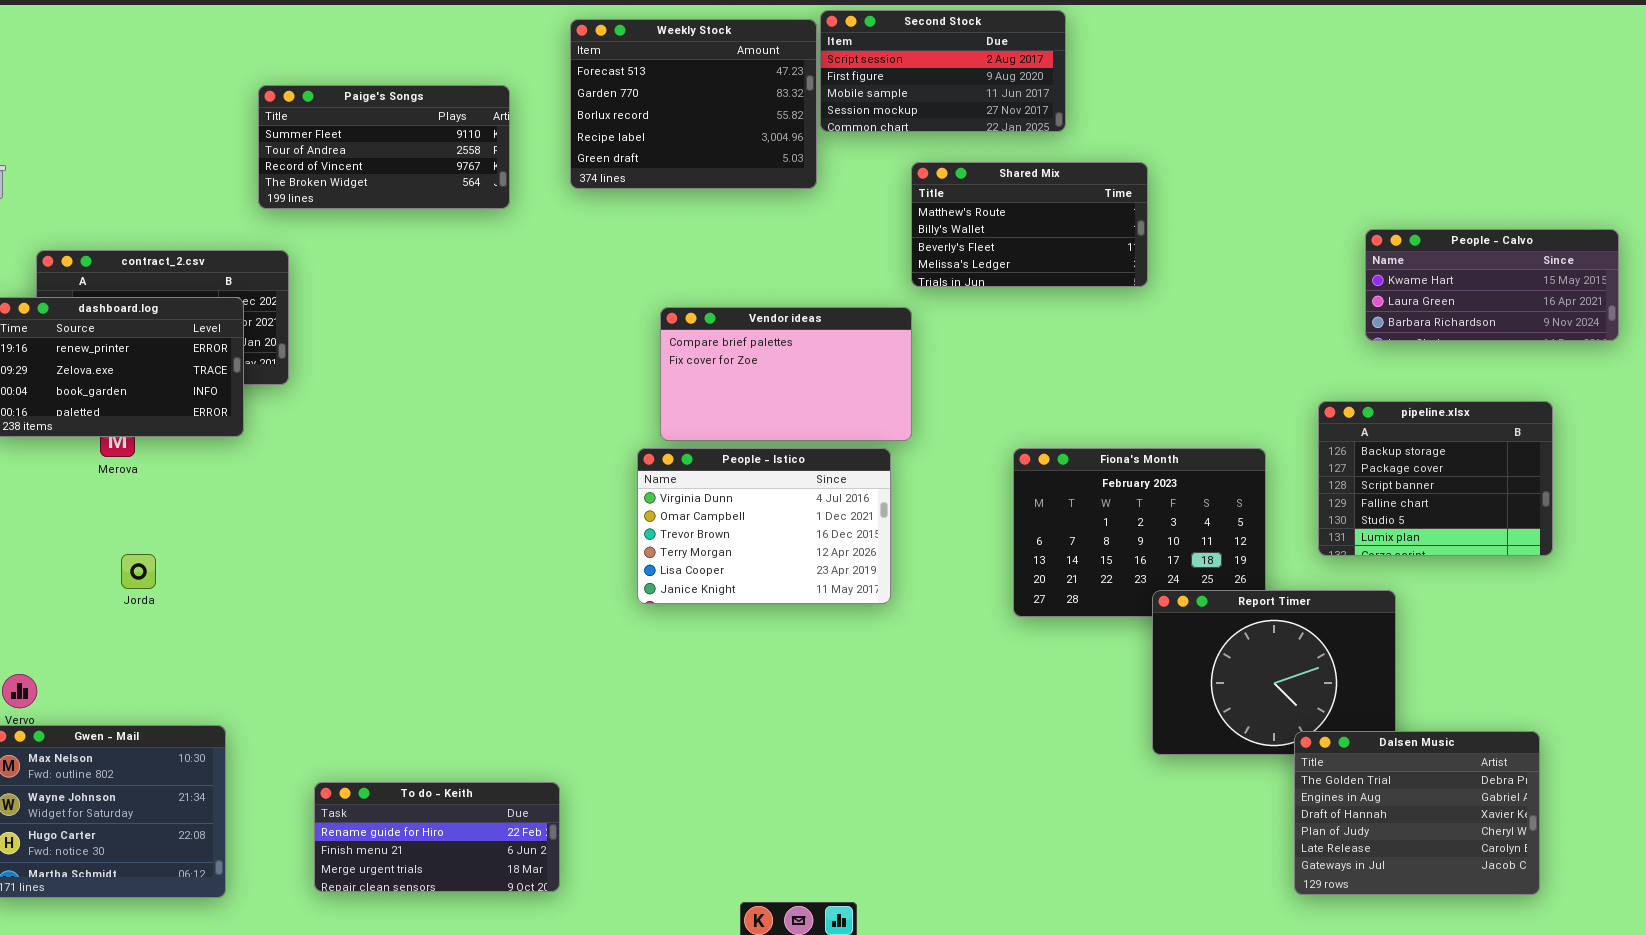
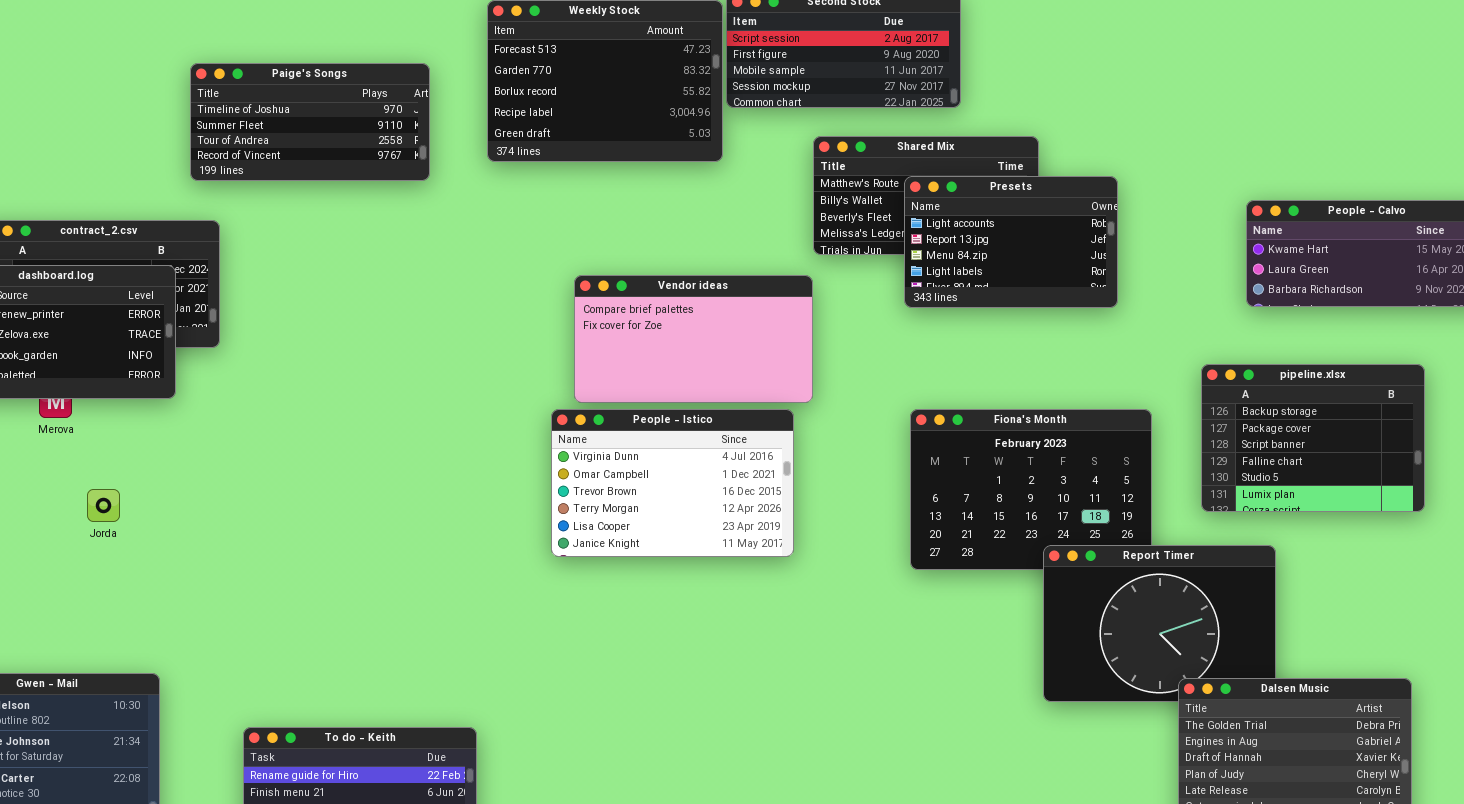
Paige's Songs: [258,85,510,209] -> [190,63,430,181], scrolled up 1 row
Presets: none -> [904,176,1118,308], opened
Jorda: [121,554,156,589] -> [87,489,120,522], moved

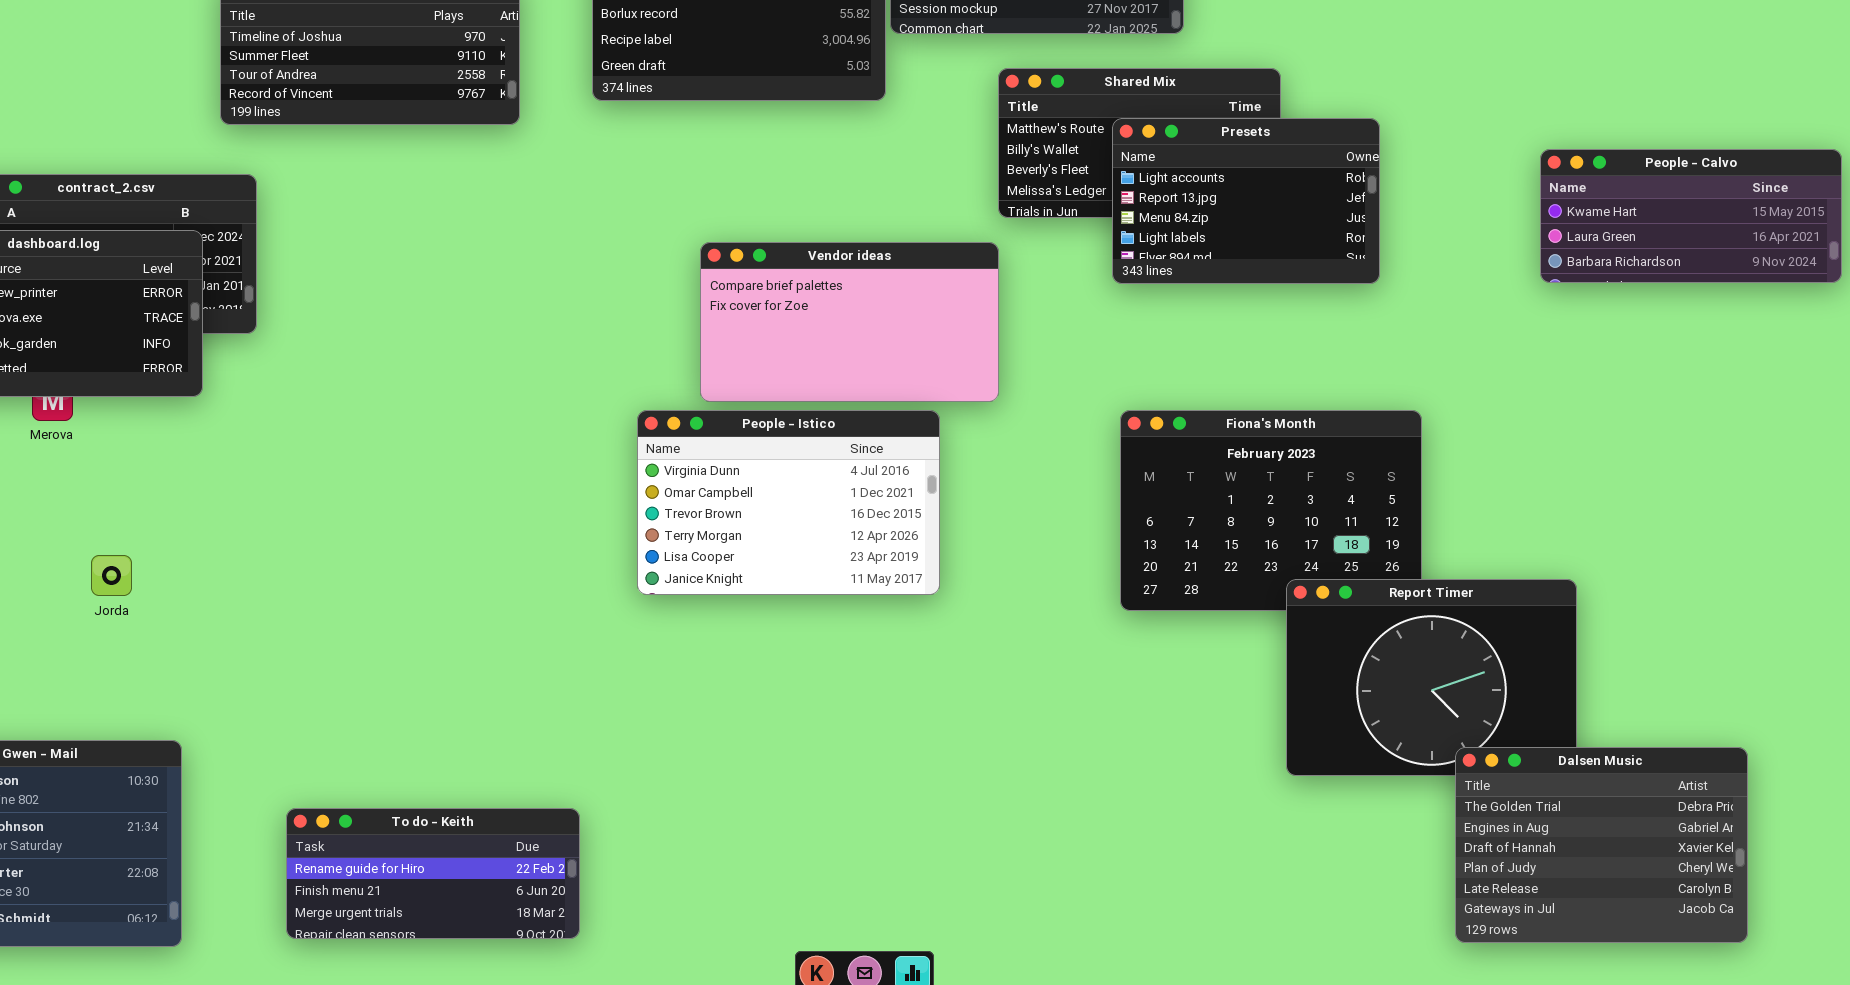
pipeline.xlsx: [1201,364,1425,512] -> none, closed
People - Istico: [551,409,794,557] -> [637,410,940,595], moved
Jorda: [87,489,120,522] -> [91,555,132,596], moved

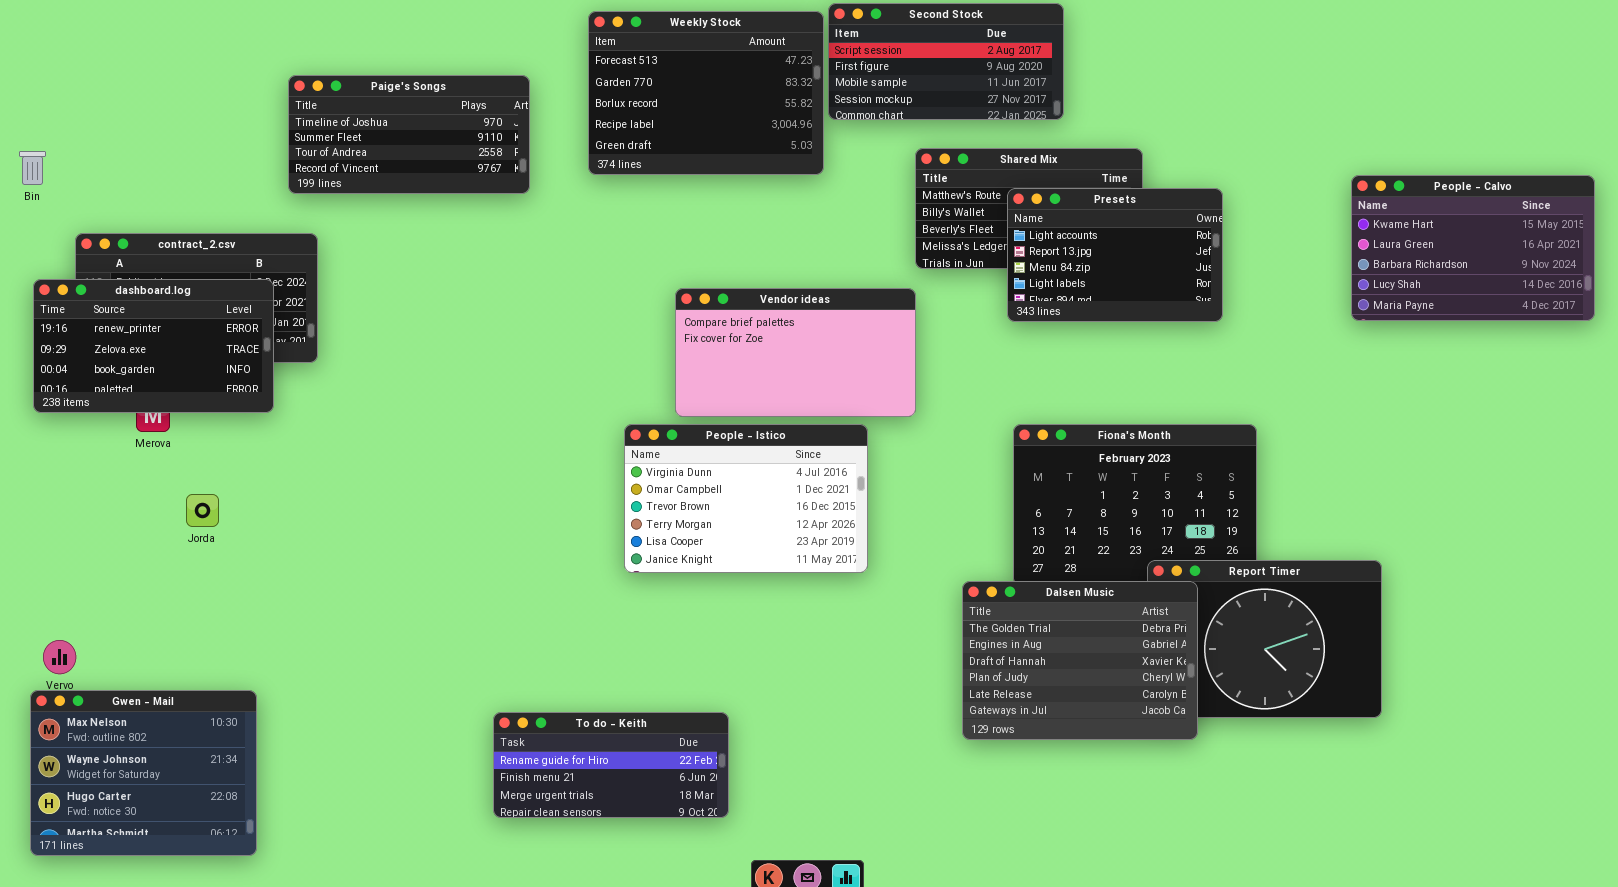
People - Calvo: [1540,149,1842,283] -> [1351,175,1595,321], resized
Jorda: [91,555,132,596] -> [186,494,219,527], moved
Dalsen Music: [1455,747,1748,943] -> [962,581,1198,740], moved
To do - Keith: [286,808,580,939] -> [493,712,729,818], moved

